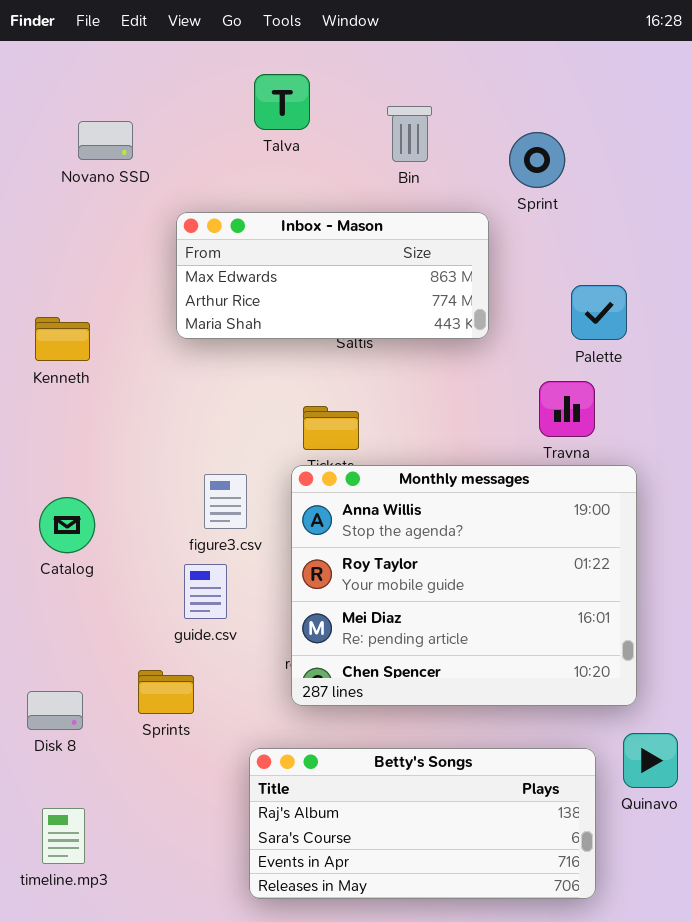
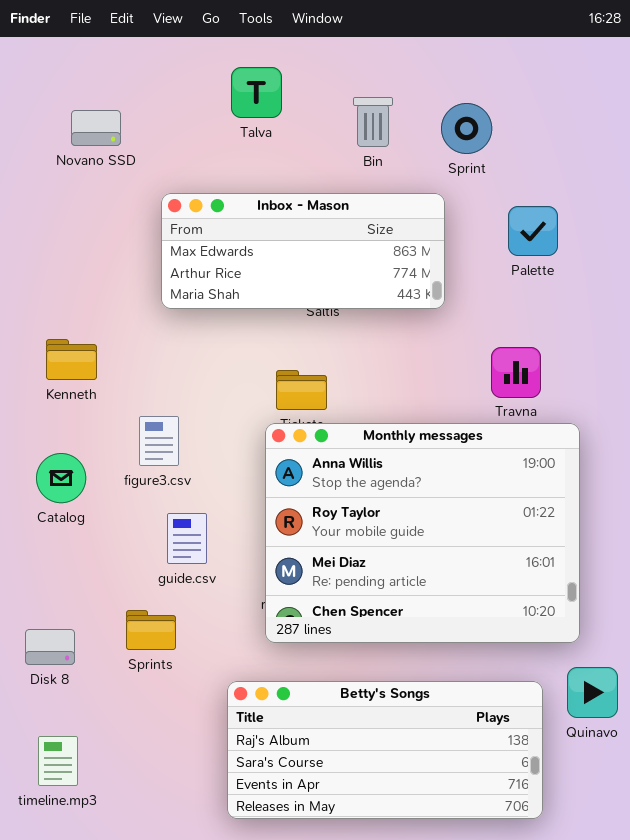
Sprint: [509,132,565,188] -> [441,103,492,154], moved
Palette: [571,285,627,340] -> [508,206,558,256], moved
Kenneth: [35,317,90,361] -> [46,339,97,380], moved
figure3.csv: [204,474,247,529] -> [139,416,179,466], moved

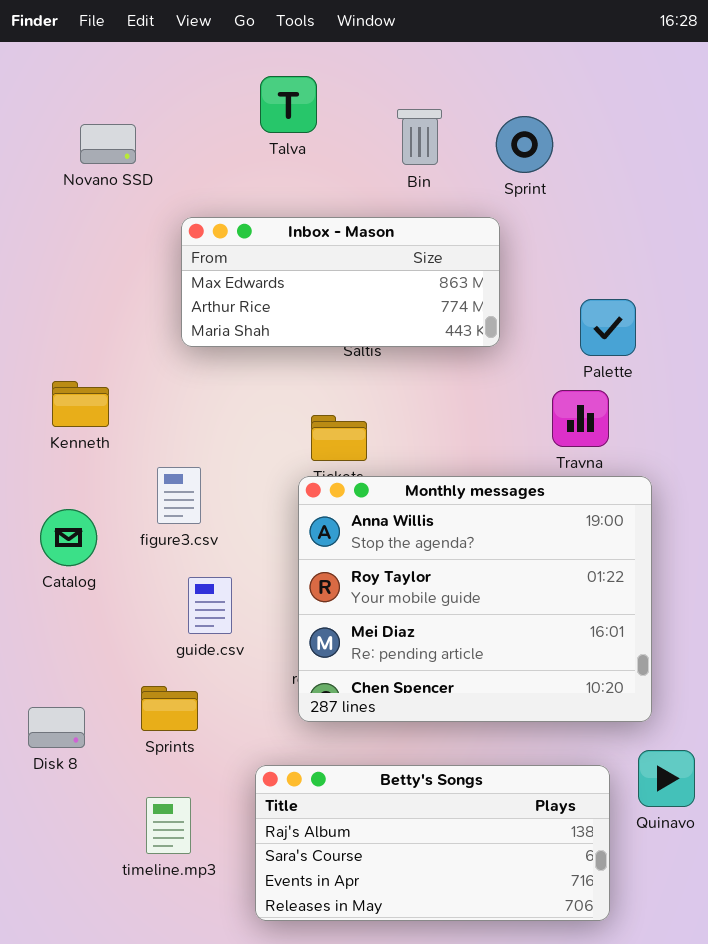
Palette: [508,206,558,256] -> [580,299,636,356], moved
timeline.mp3: [38,736,78,786] -> [146,797,191,854], moved

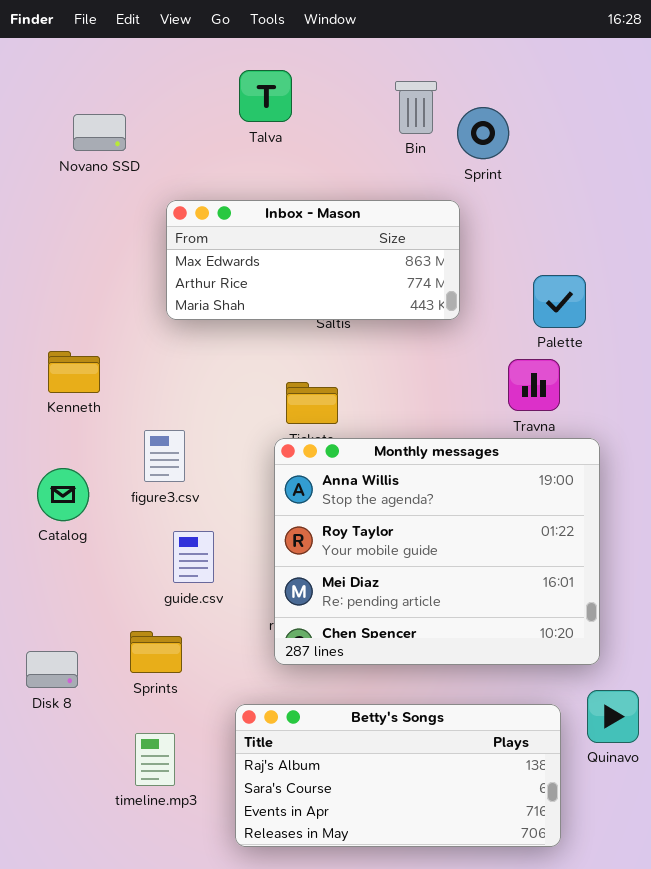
Bin: [397,109,442,165] -> [395,81,437,134], moved

